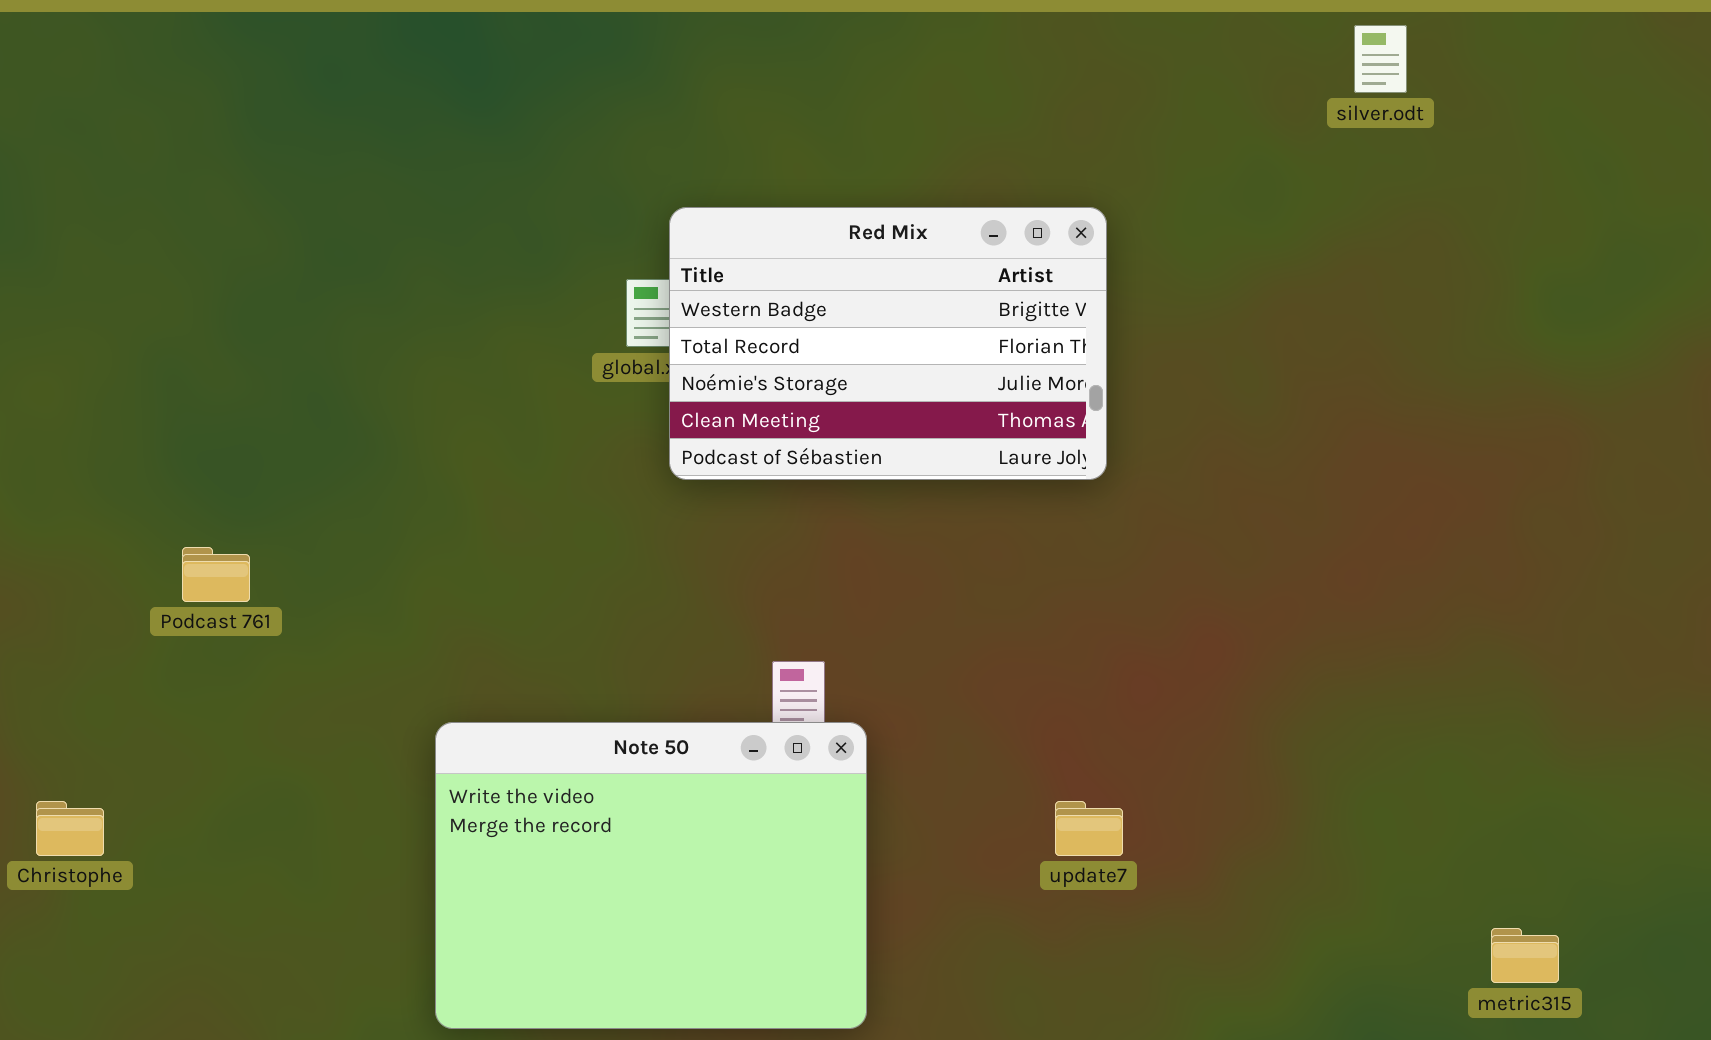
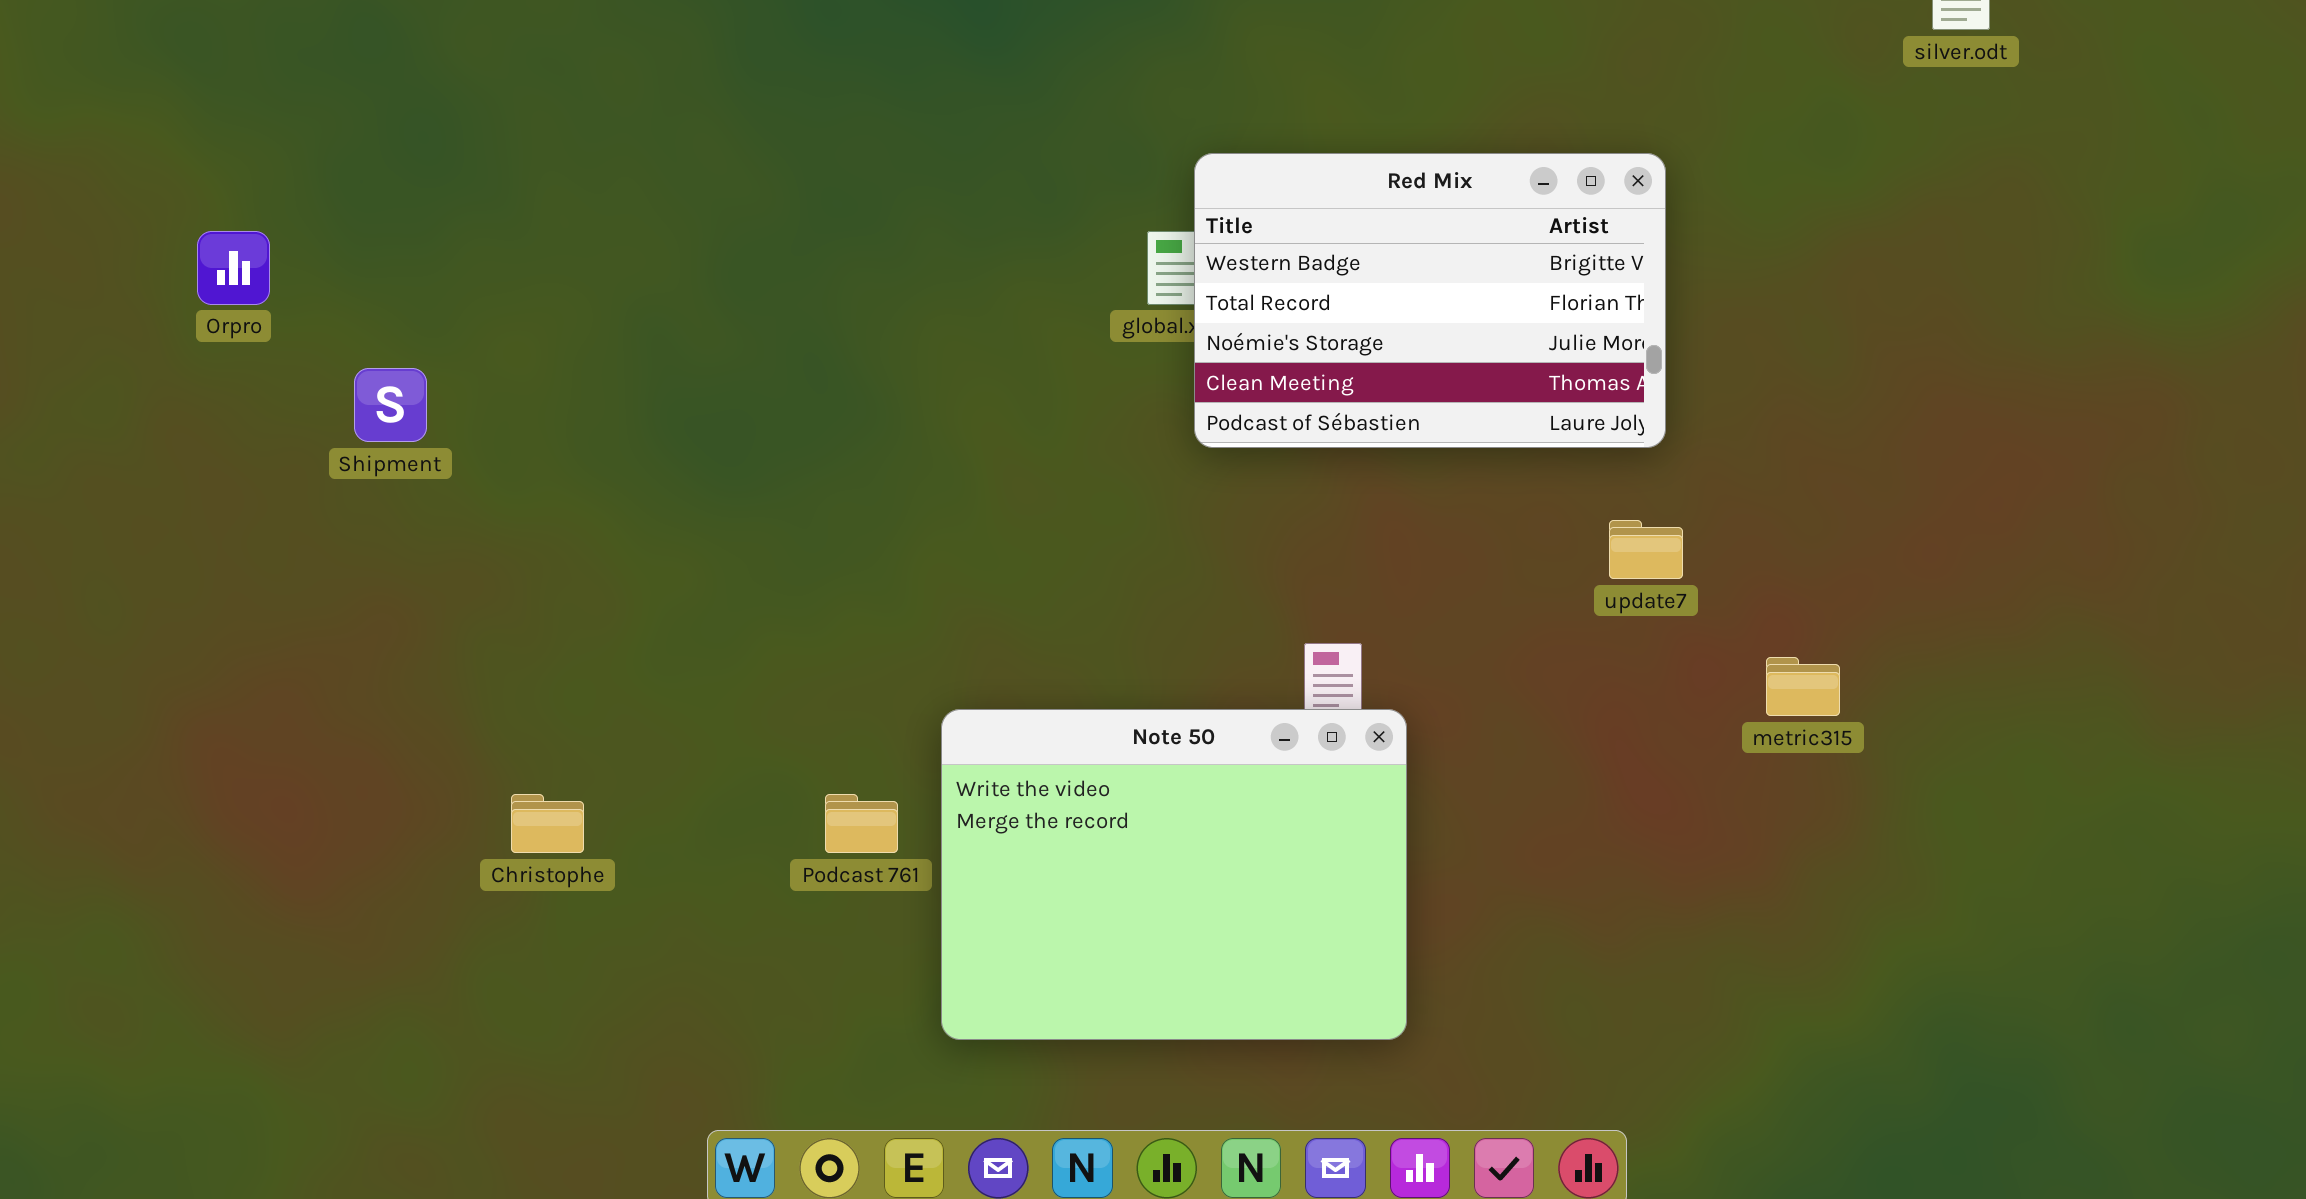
Podcast 761: [182,547,250,602] -> [825,794,898,853], moved
update7: [1055,801,1123,856] -> [1609,520,1683,579], moved
metric315: [1491,928,1559,983] -> [1766,657,1840,716], moved

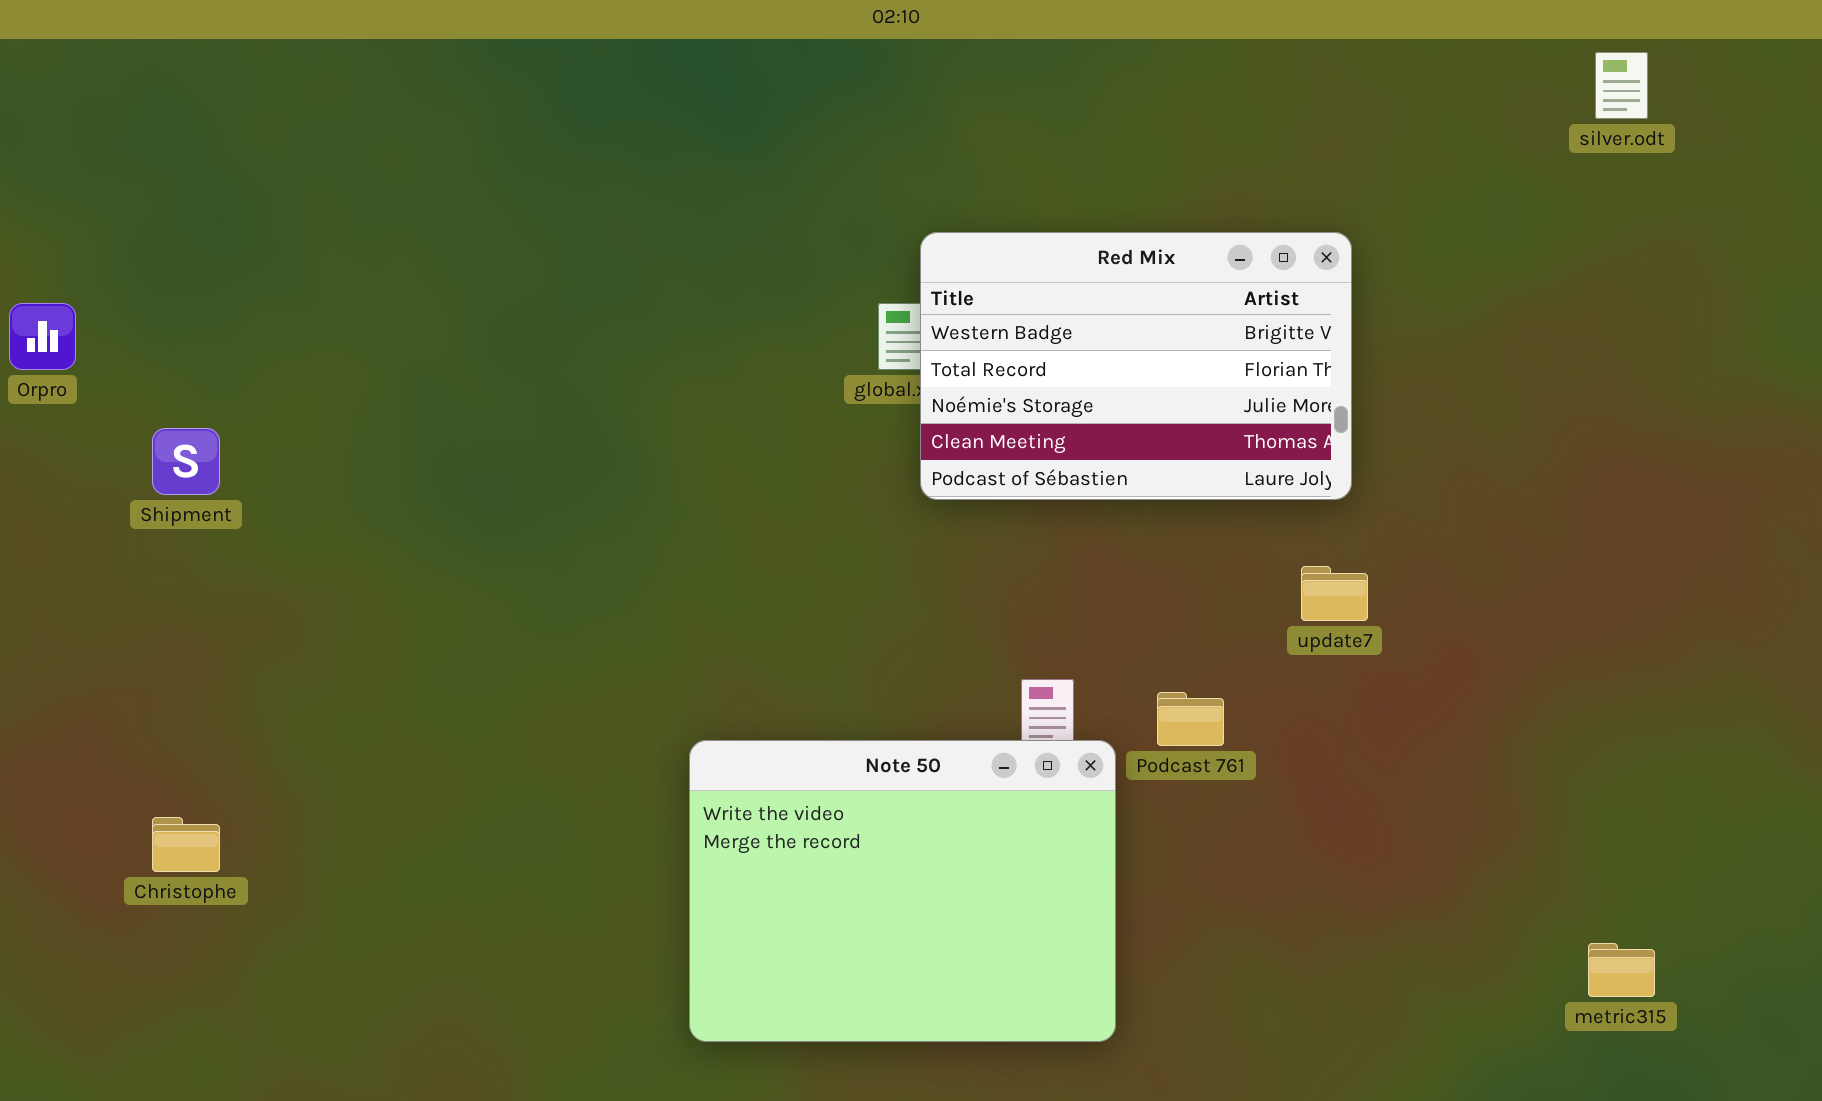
metric315: [1766,657,1840,716] -> [1588,943,1655,997], moved
Christophe: [511,794,584,853] -> [152,817,220,872], moved
Podcast 761: [825,794,898,853] -> [1157,692,1224,746], moved

